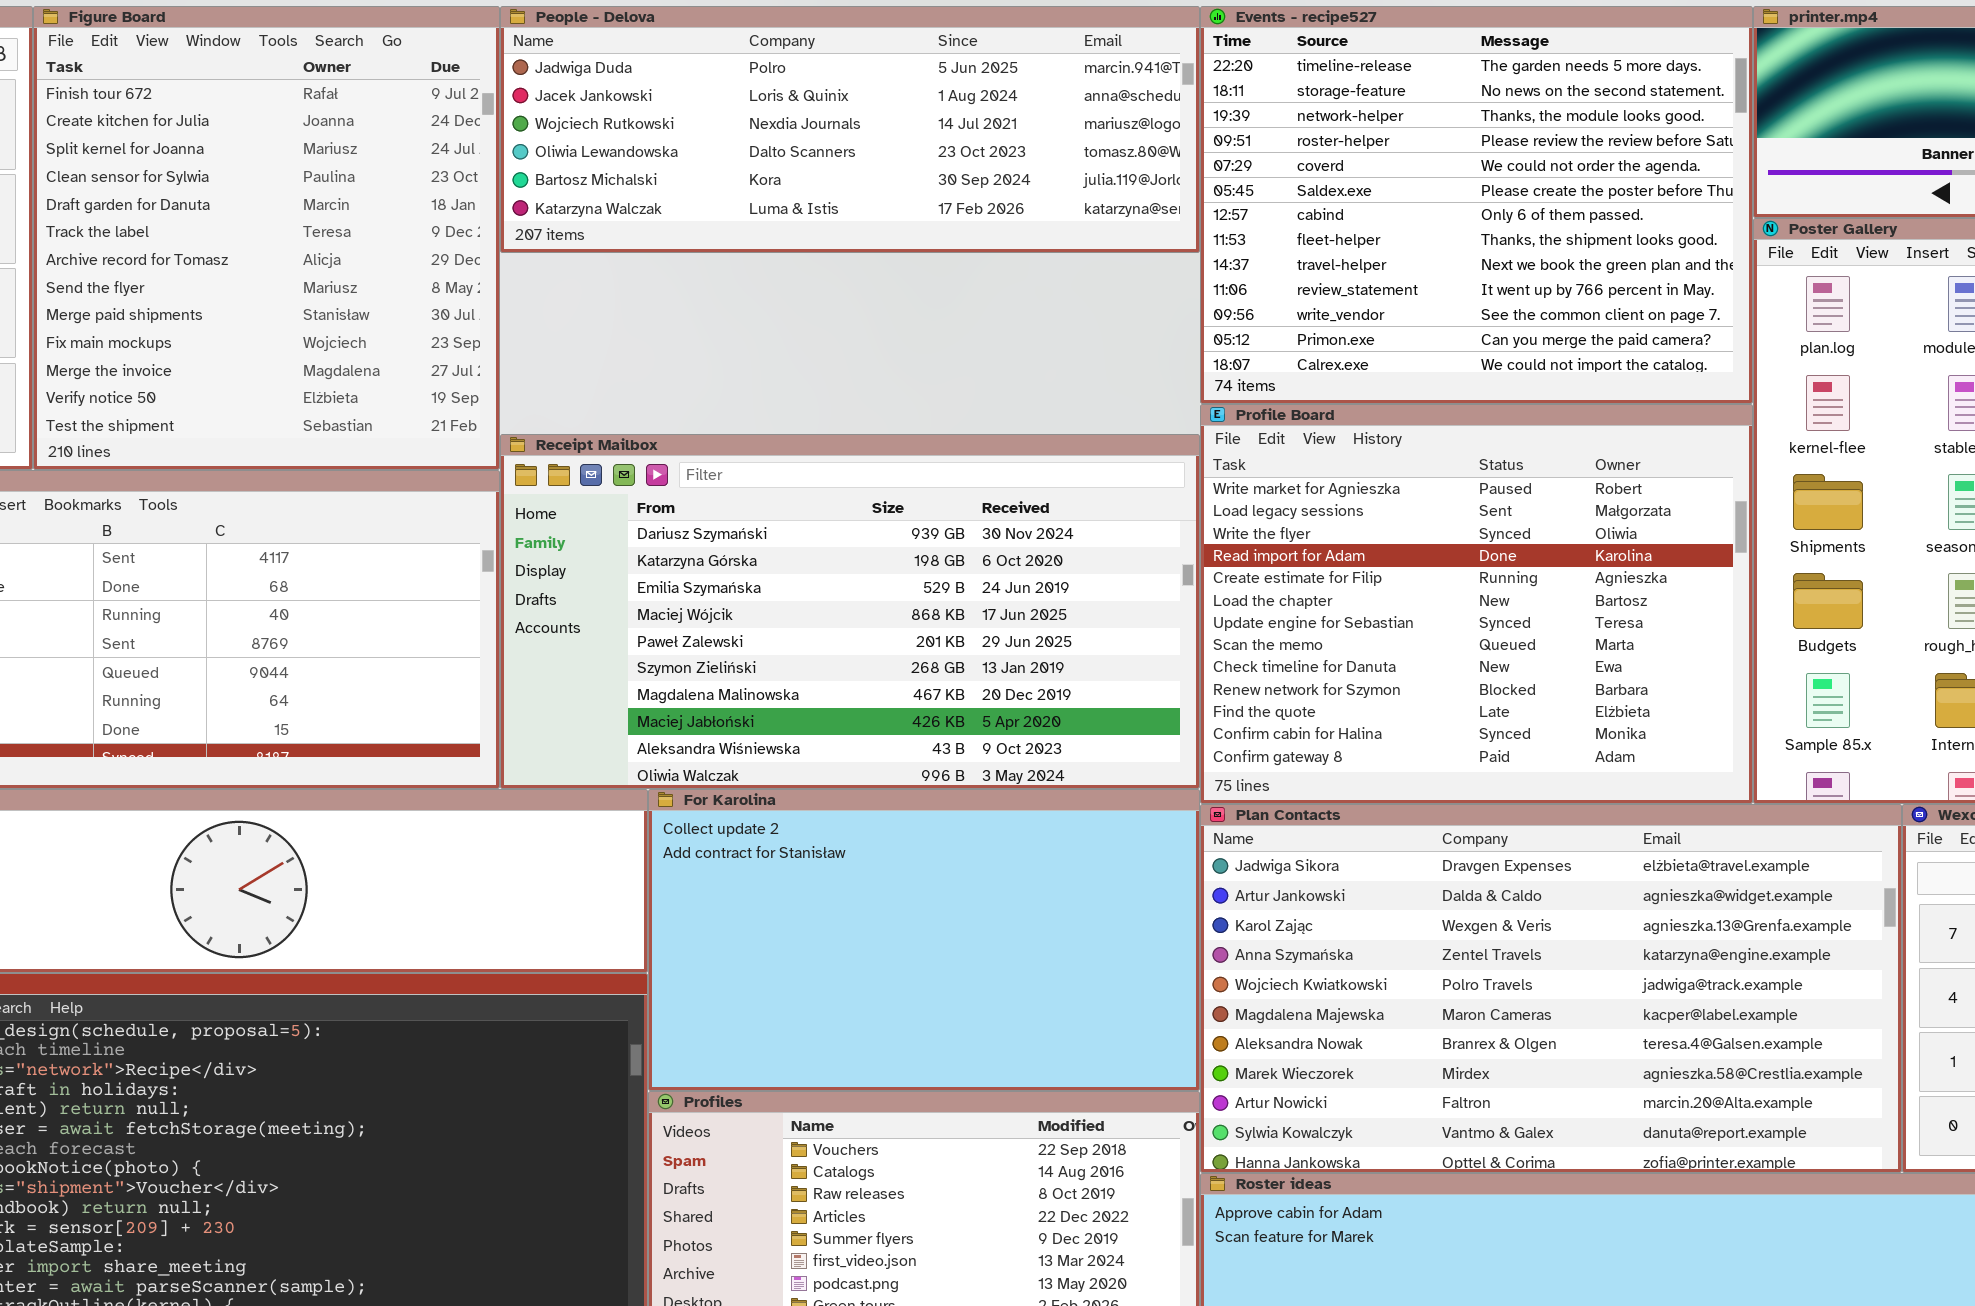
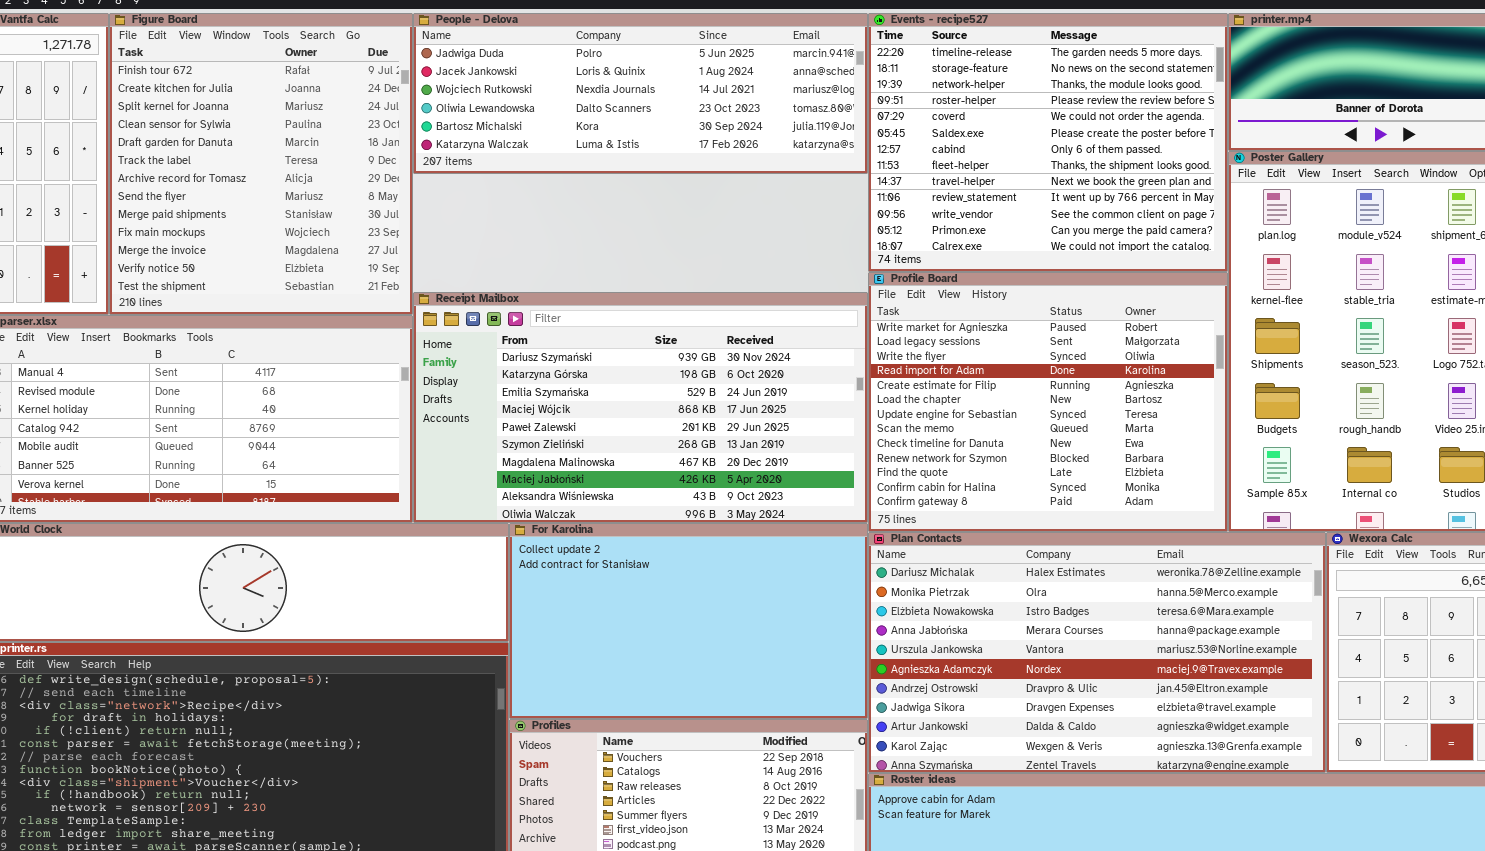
Plan Contacts: [1200,804,1902,1173] -> [868,532,1326,773], scrolled up 7 rows

